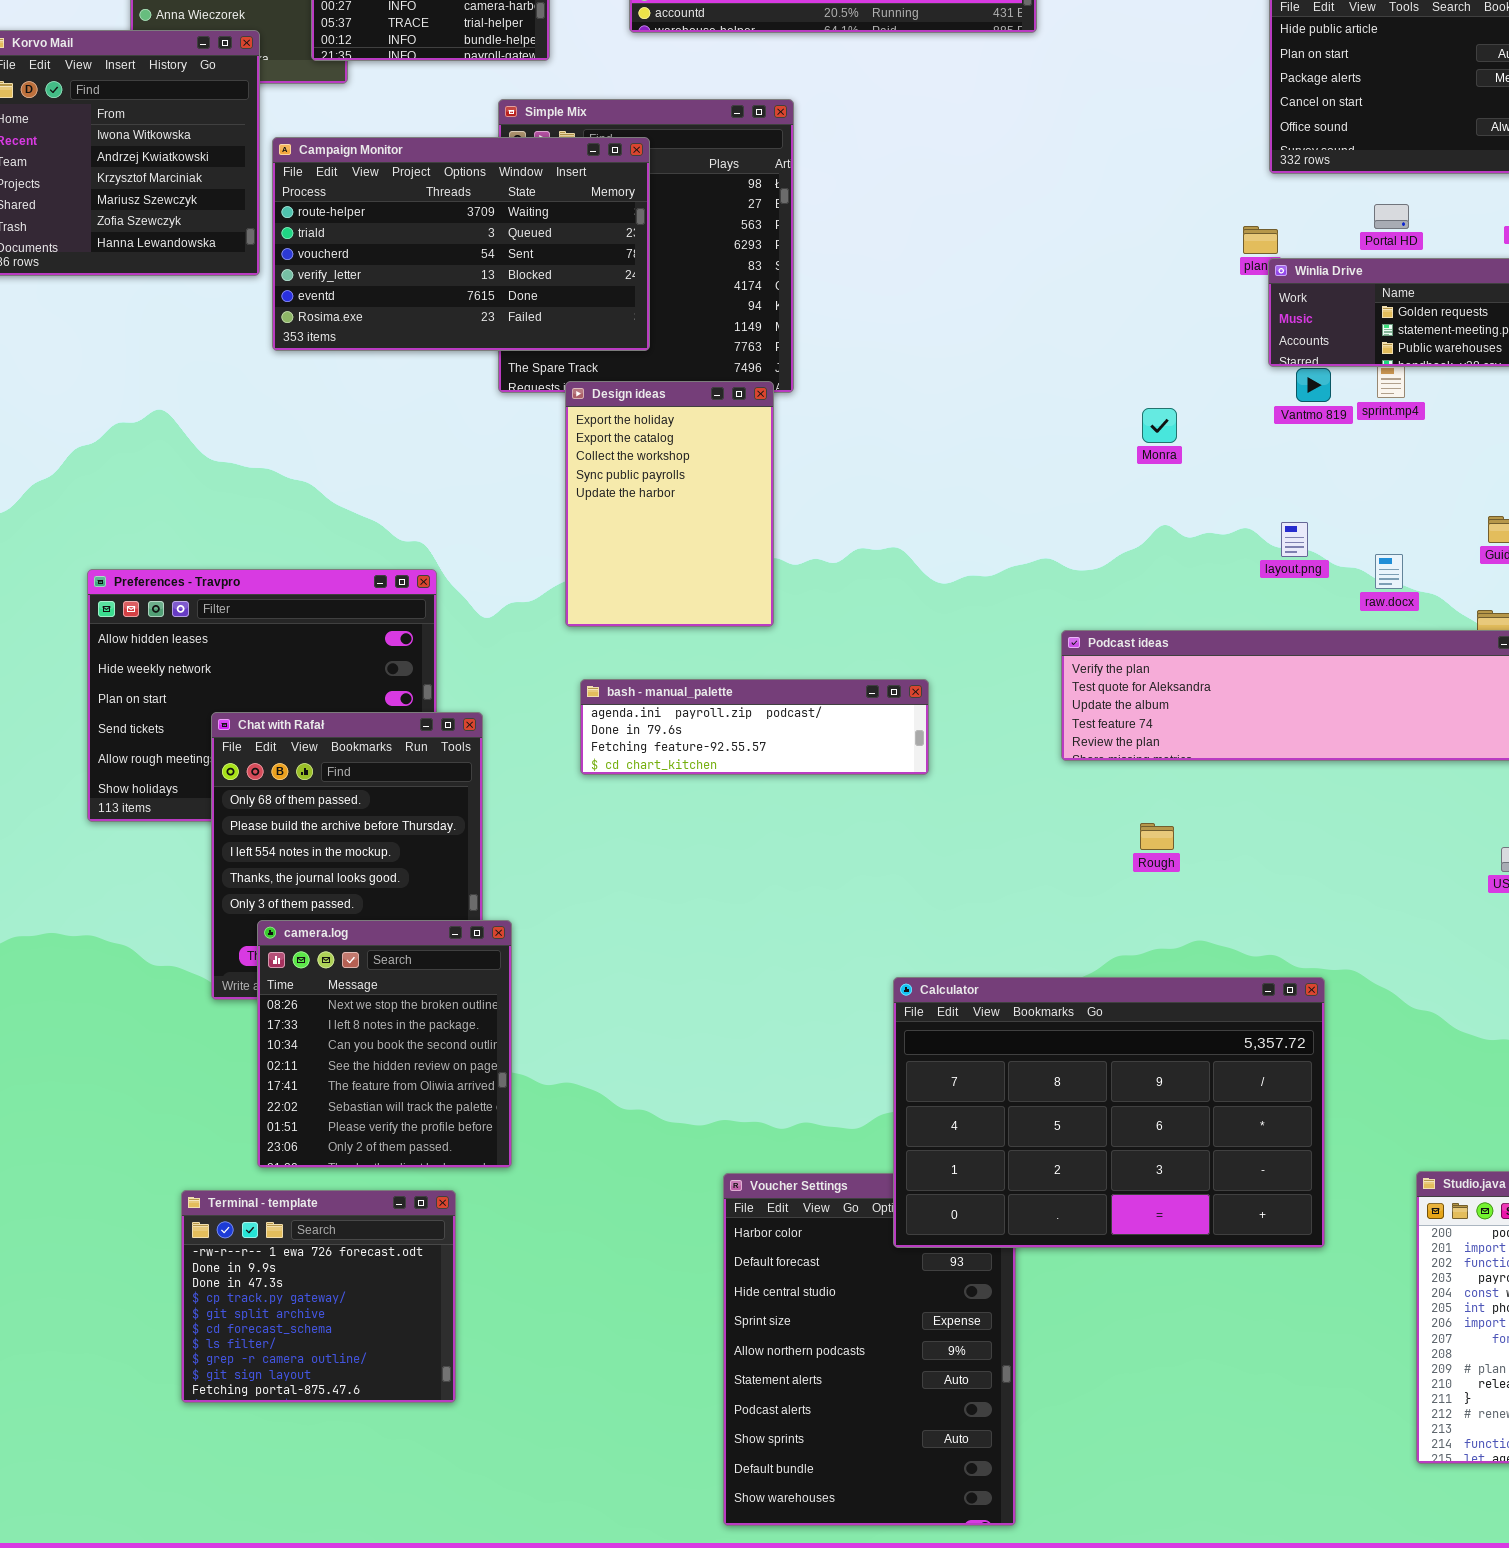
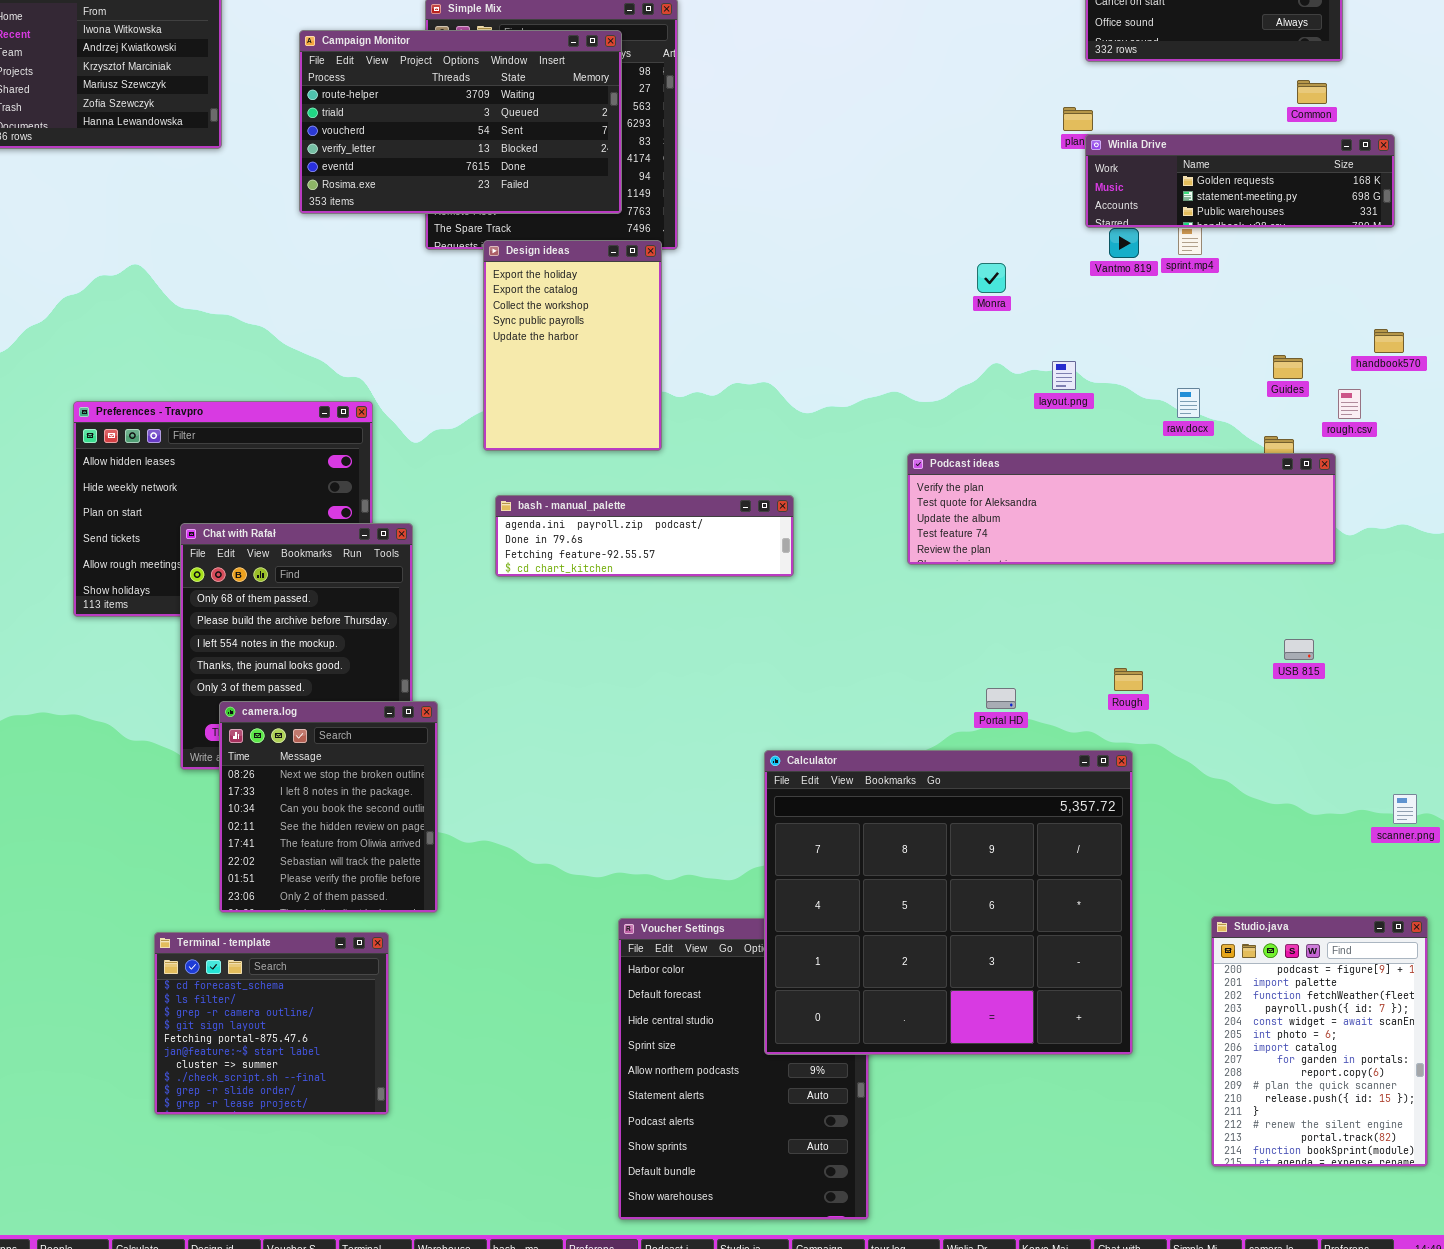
Campaign Monitor: [272,137,650,351] -> [299,30,622,214], moved
Portal HD: [1374,204,1409,229] -> [986,688,1016,709], moved
layout.png: [1281,522,1308,557] -> [1052,361,1076,390], moved
Rough: [1140,823,1174,850] -> [1114,668,1143,691], moved
Calculator: [893,977,1325,1248] -> [764,750,1133,1055], resized
Terminal - template: [181,1190,456,1403] -> [154,932,389,1115], scrolled down 5 rows

